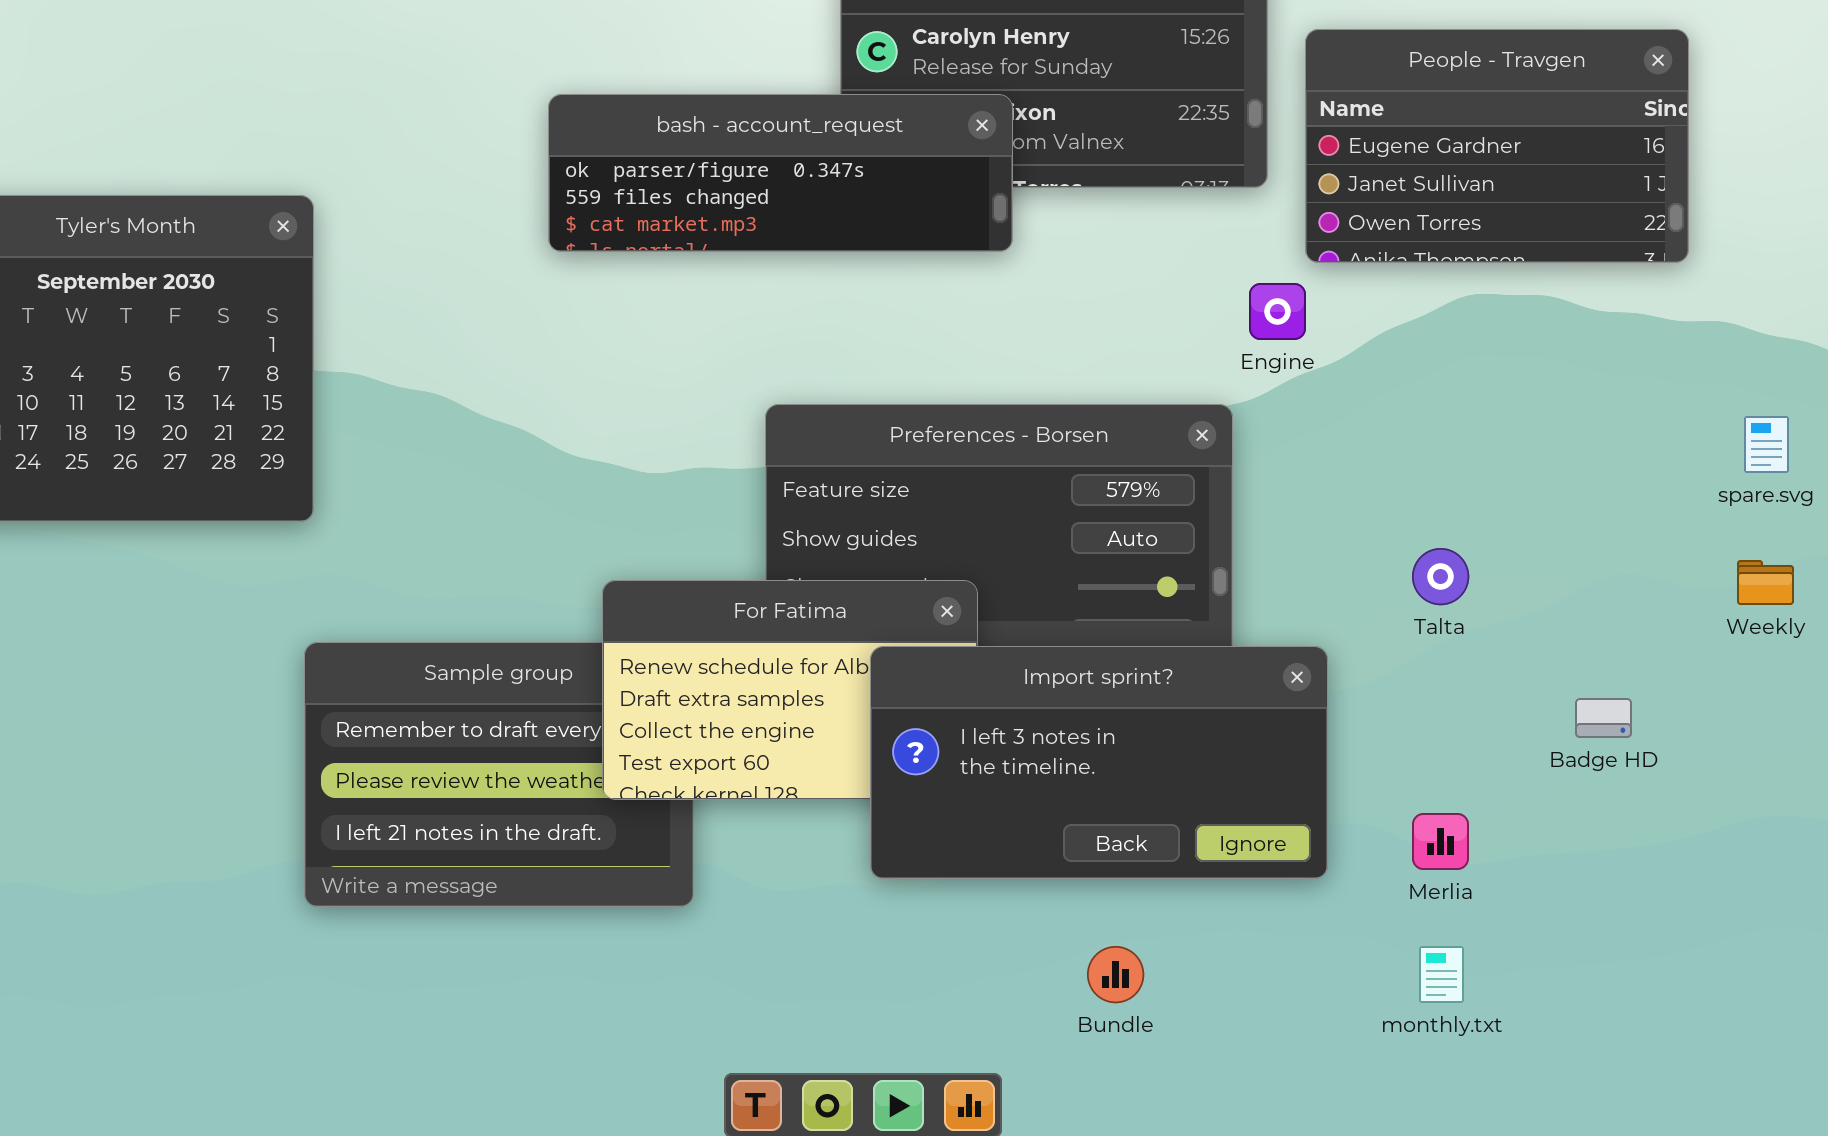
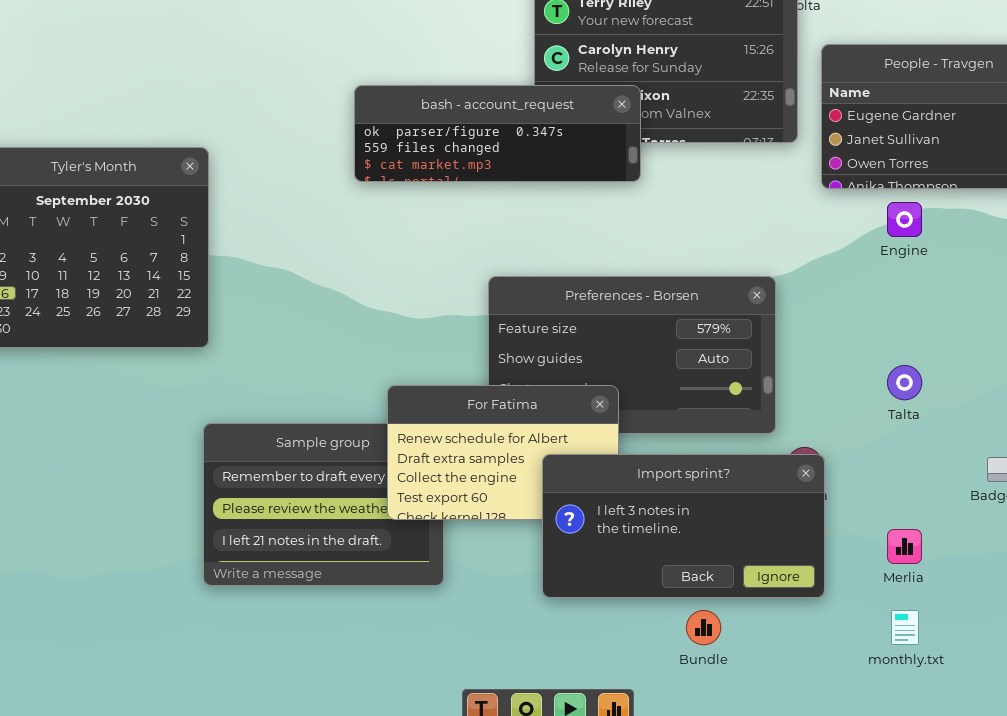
Engine: [1249,283,1306,340] -> [887,202,922,237], moved
Import sprint?: [870,646,1328,879] -> [542,454,825,598], moved

